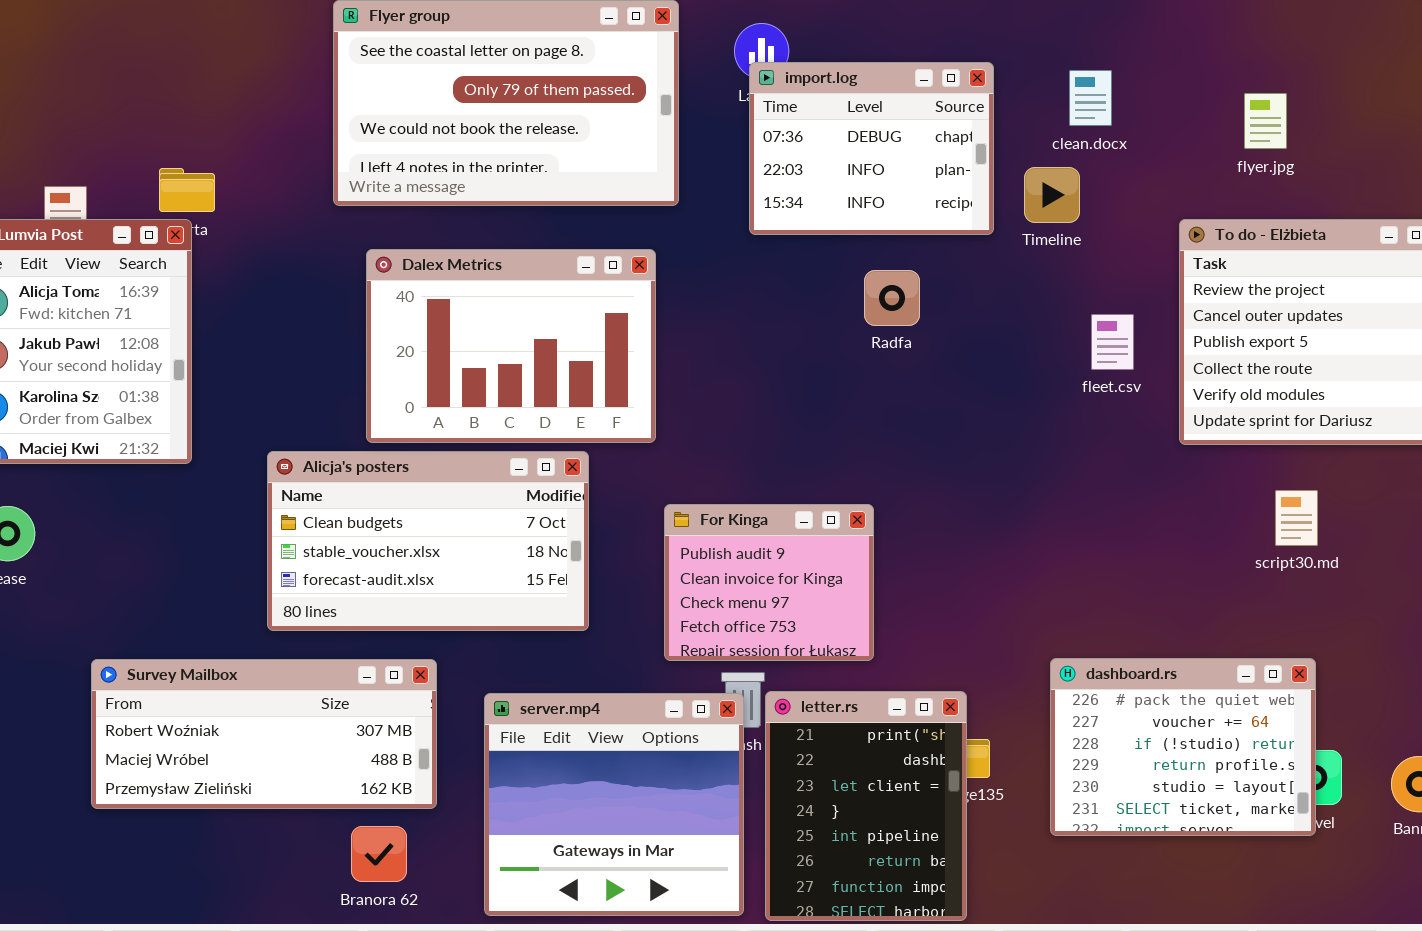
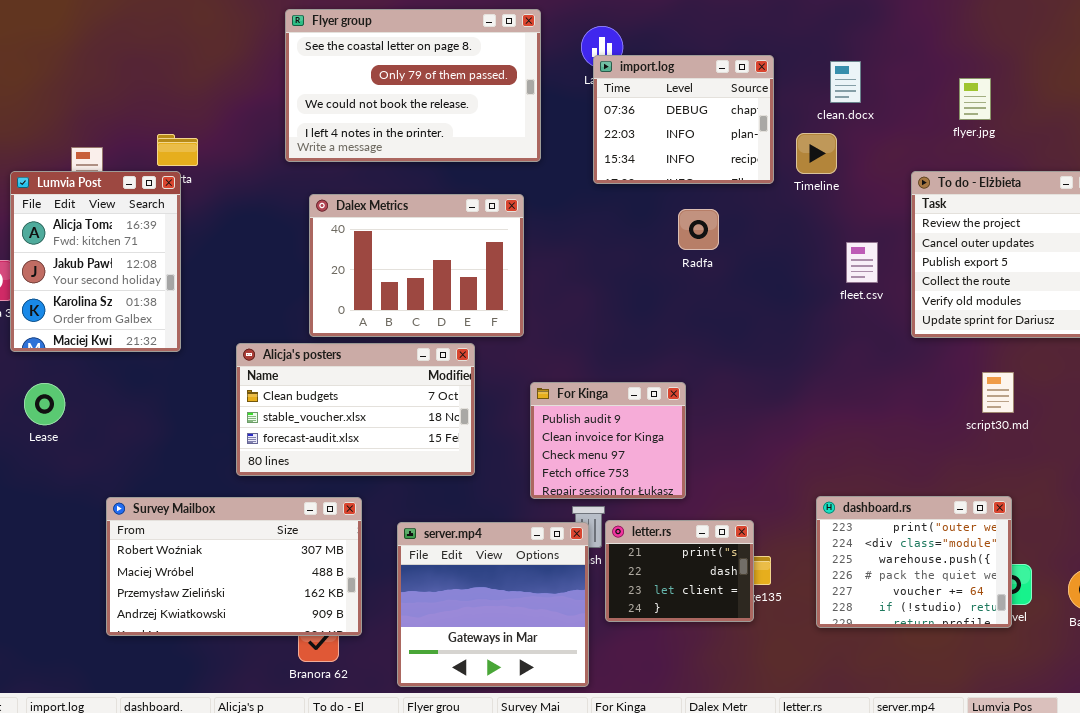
dashboard.rs: [1050,658,1316,836] -> [816,496,1012,628], scrolled up 3 rows
Survey Mailbox: [91,659,437,809] -> [106,497,362,636], resized
letter.rs: [765,691,967,921] -> [605,520,754,622], resized

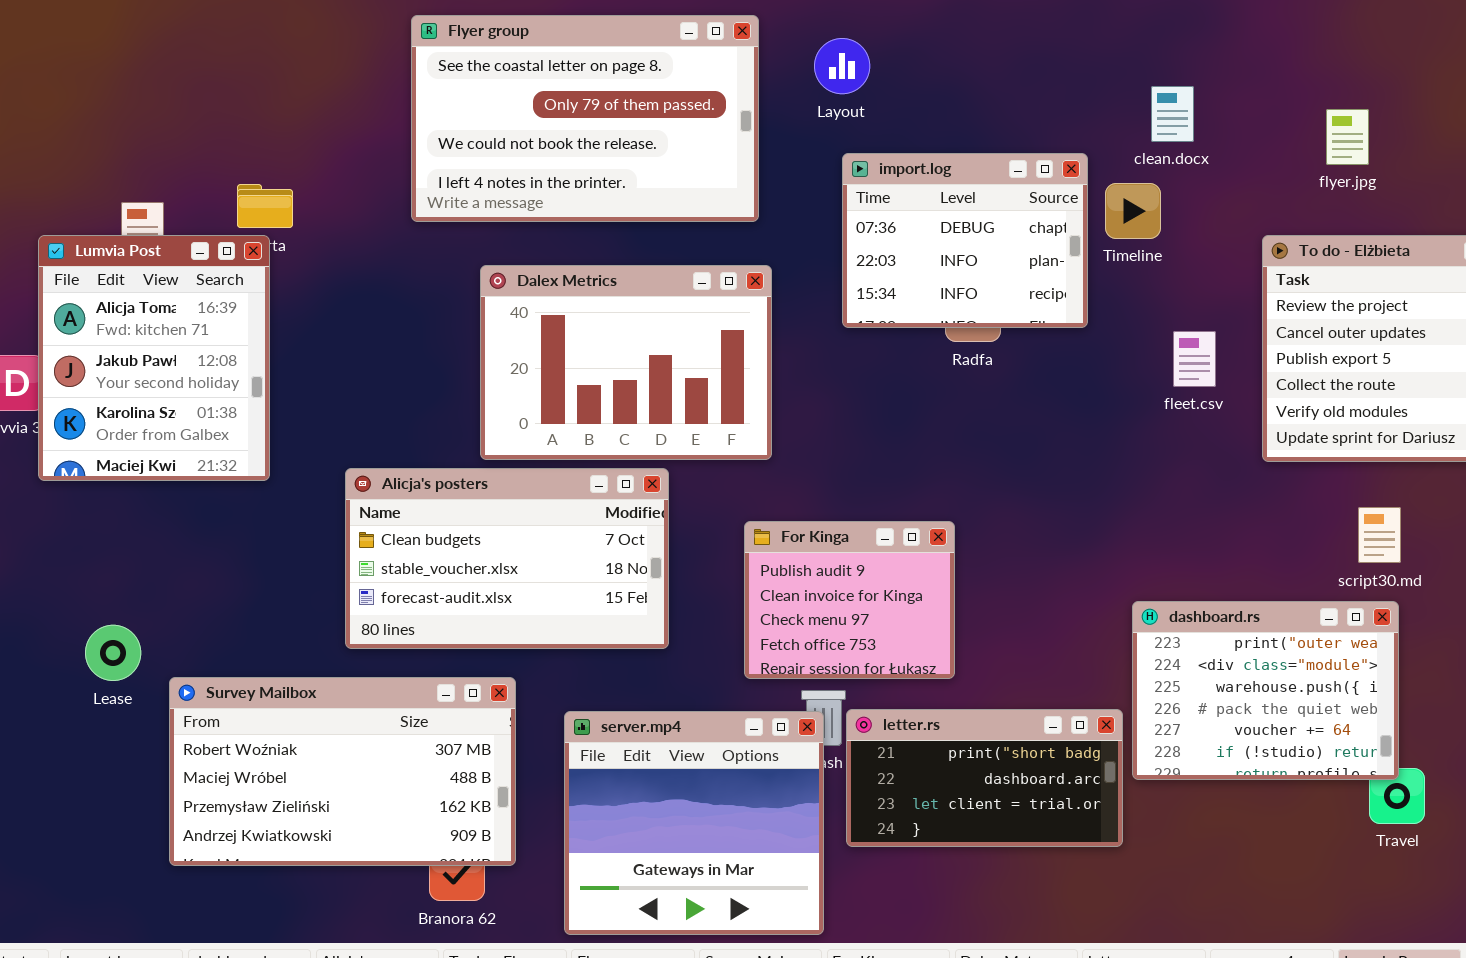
import.log: [593,55,774,184] -> [842,153,1088,328], moved
Dalex Metrics: [309,194,524,337] -> [480,265,772,460], moved
Lease: [24,383,65,425] -> [85,625,141,681], moved
dashboard.rs: [816,496,1012,628] -> [1132,601,1399,780], moved
letter.rs: [605,520,754,622] -> [846,709,1123,847], resized

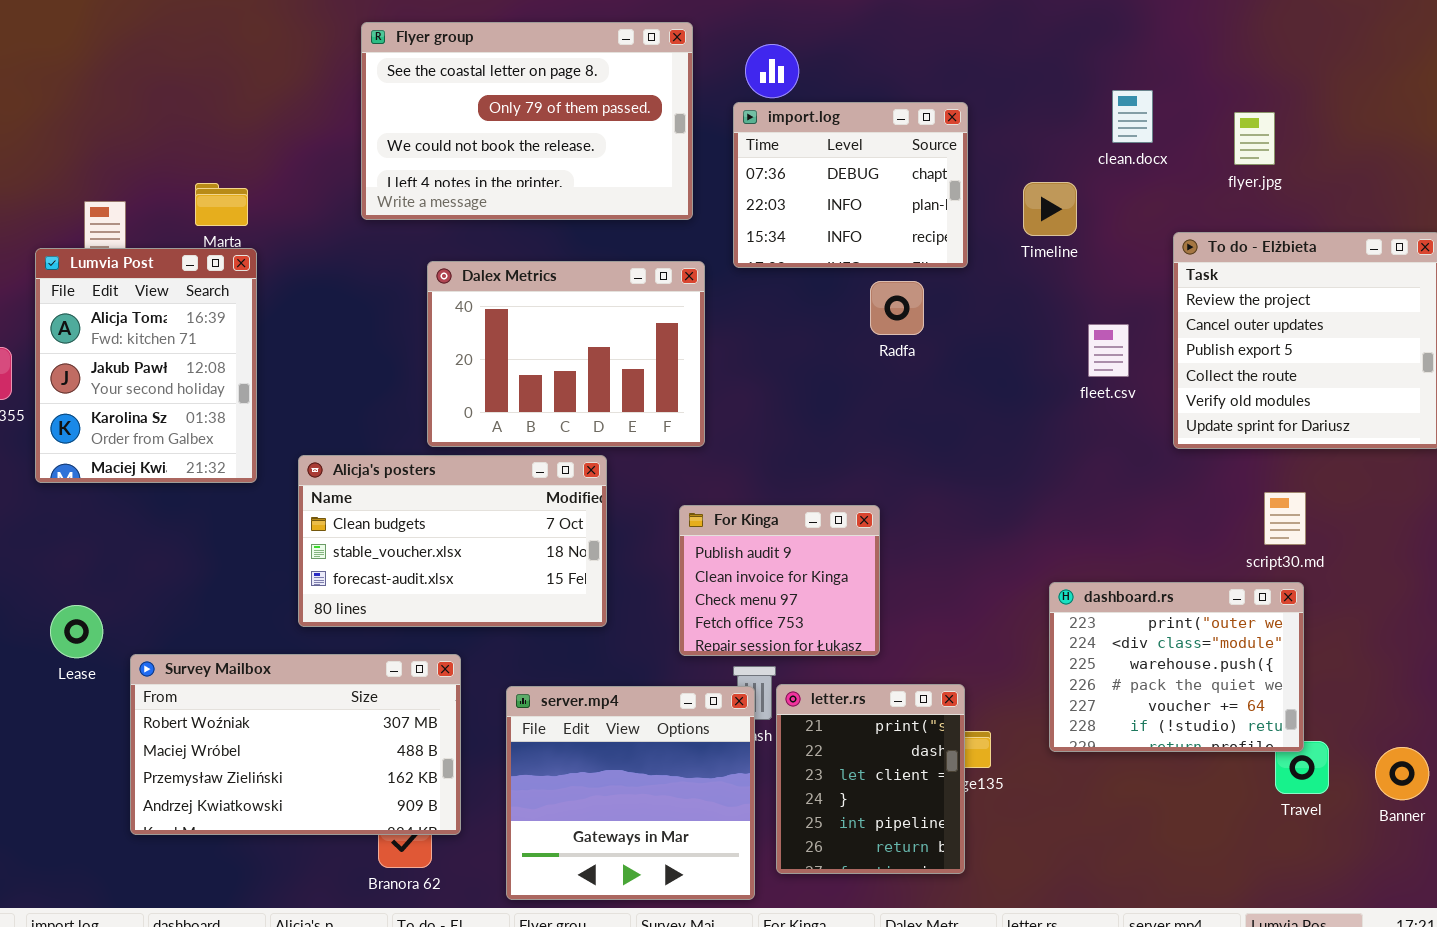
clean.docx: [1151,86,1194,142] -> [1112,90,1153,143], moved
import.log: [842,153,1088,328] -> [733,102,968,268], moved
Lumvia Post: [38,235,270,481] -> [35,248,257,483], moved
letter.rs: [846,709,1123,847] -> [776,684,965,874], resized

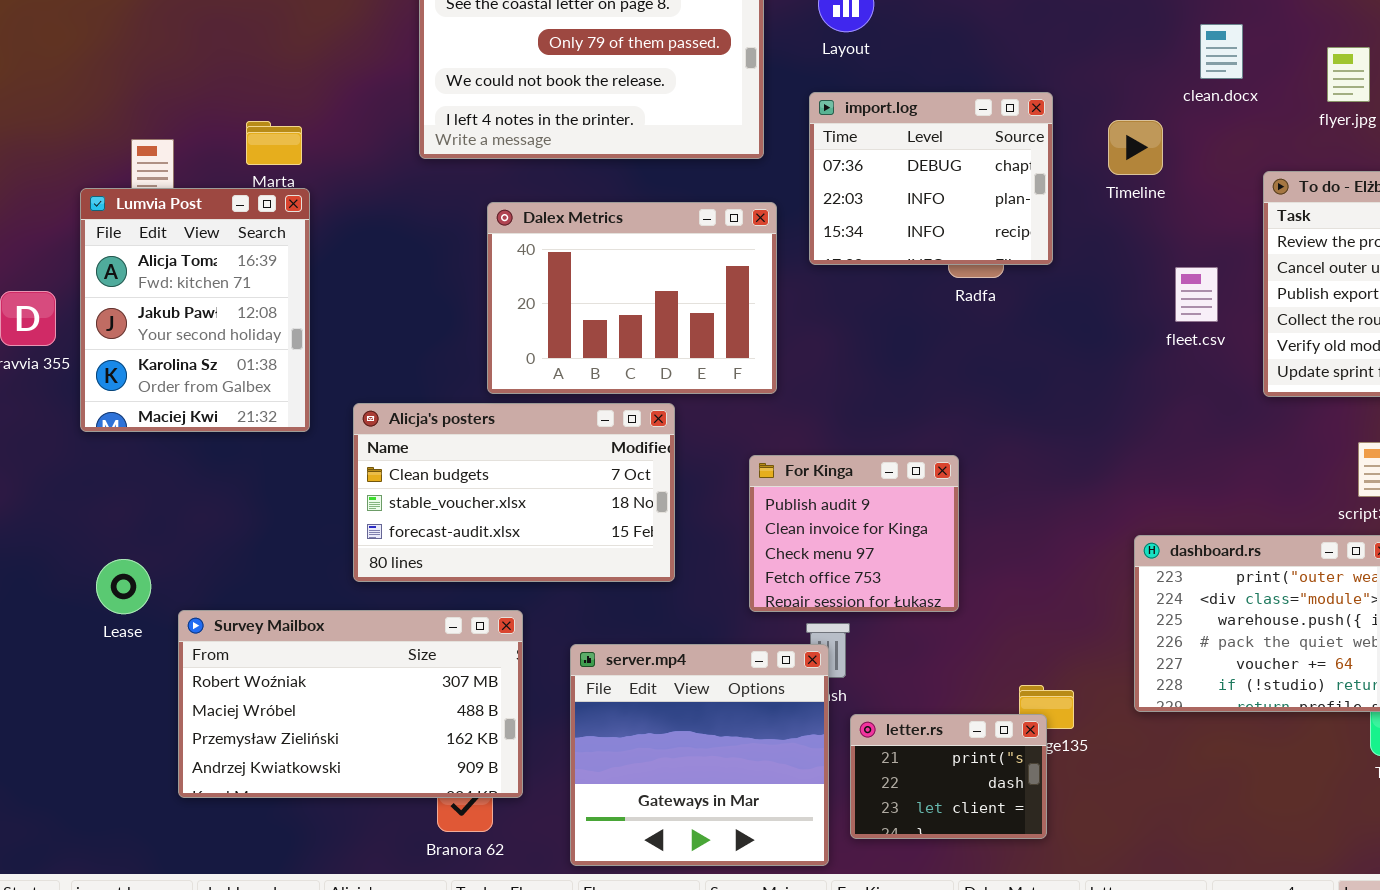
import.log: [733,102,968,268] -> [809,92,1053,265], moved
letter.rs: [776,684,965,874] -> [850,714,1047,839], resized

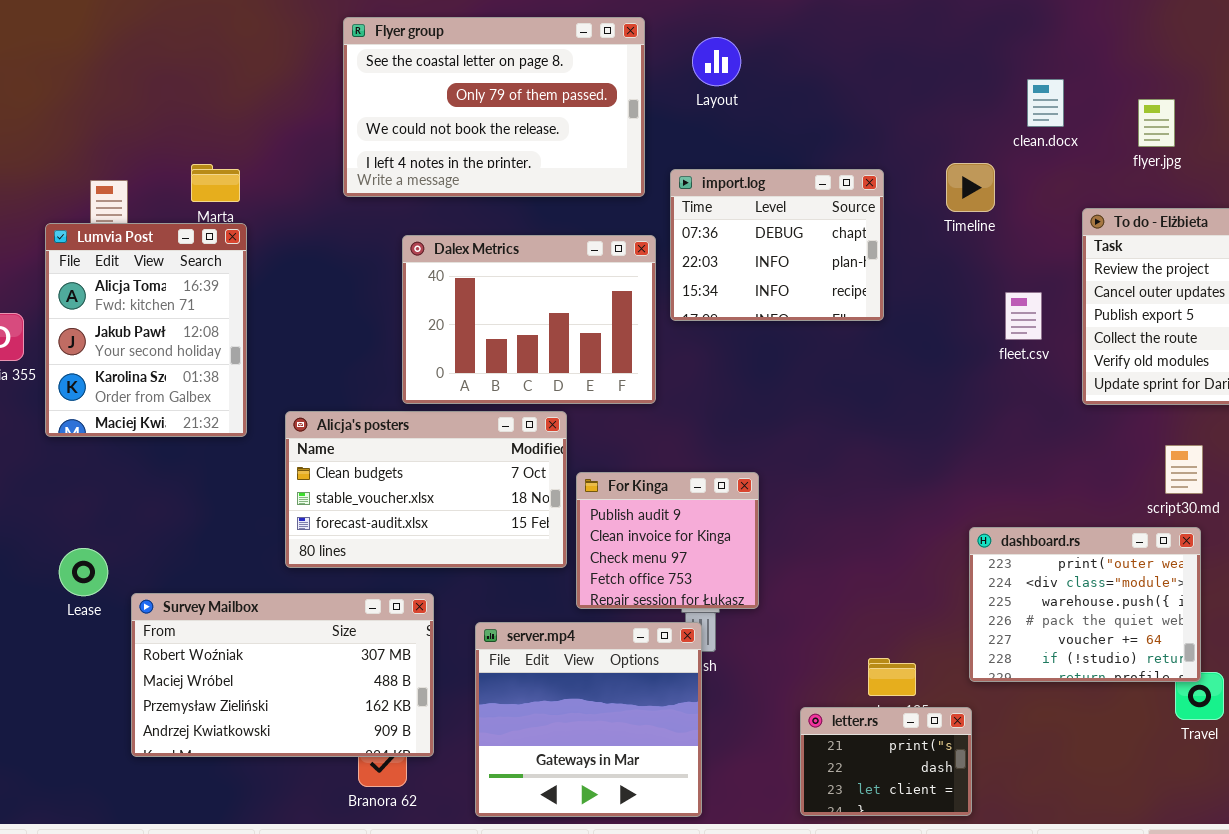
import.log: [809,92,1053,265] -> [670,169,884,321], moved
For Kinga: [749,455,959,612] -> [576,472,759,609], moved
letter.rs: [850,714,1047,839] -> [800,707,972,816], moved

